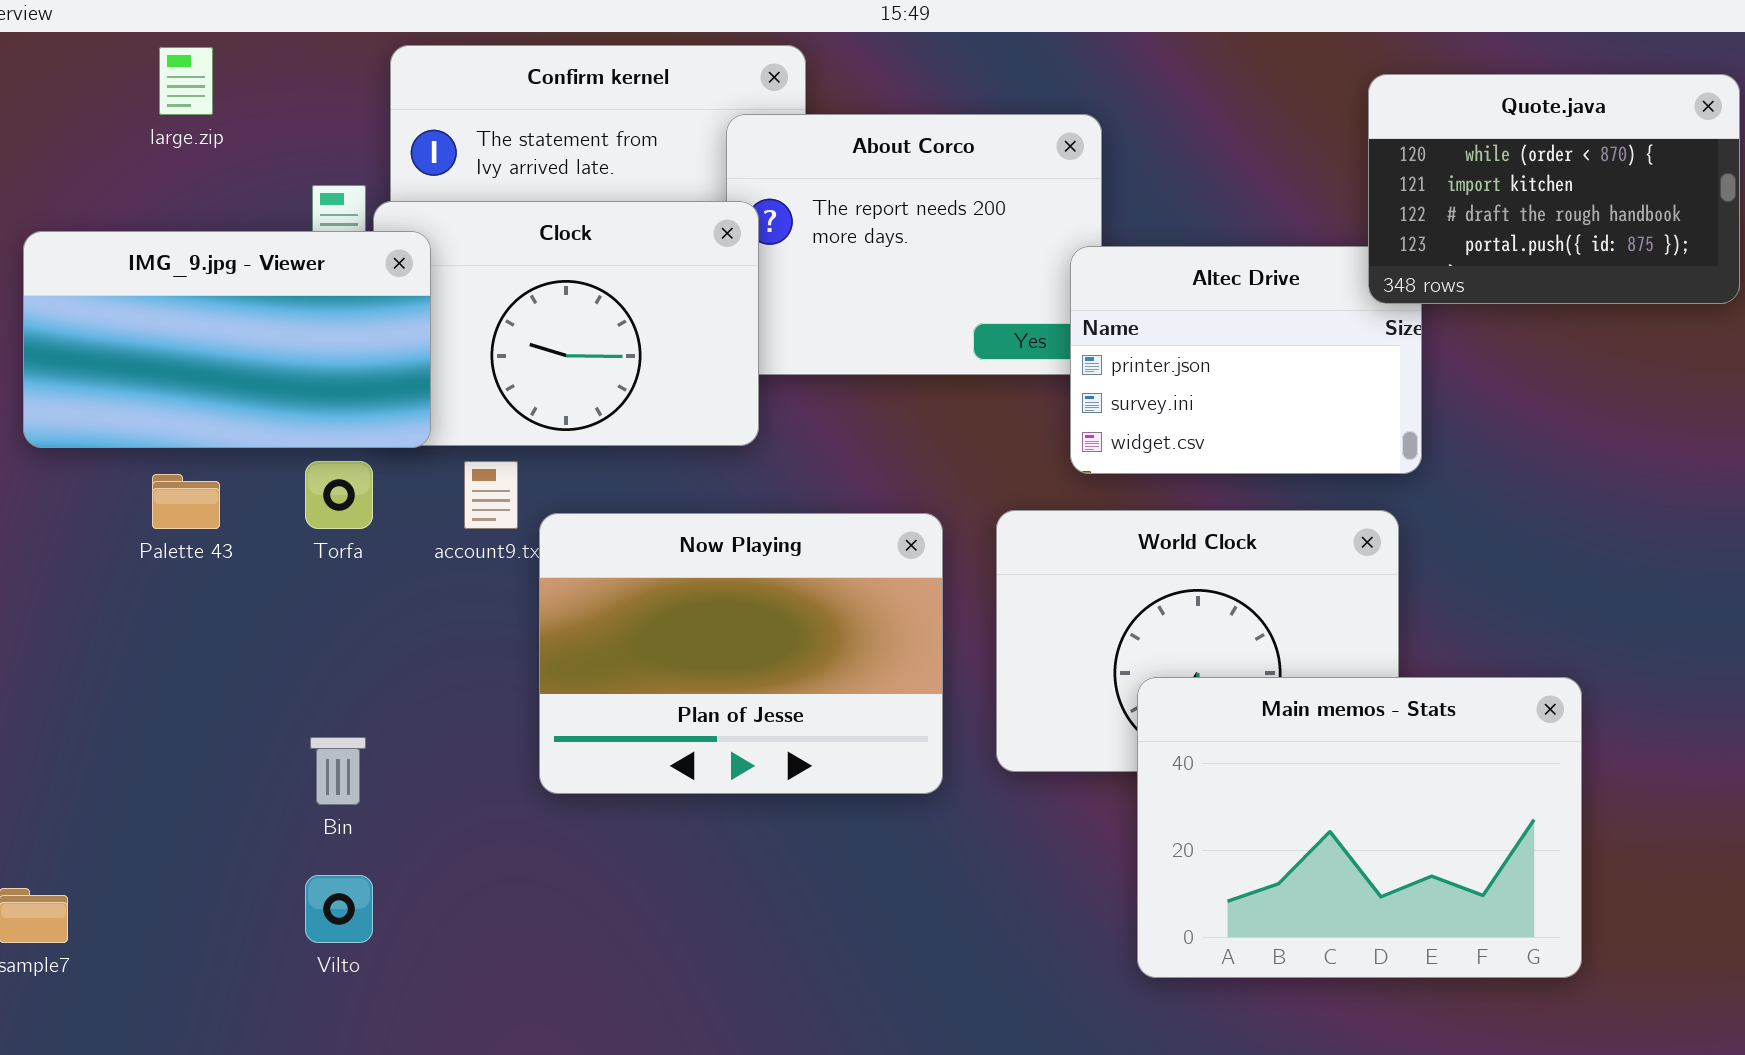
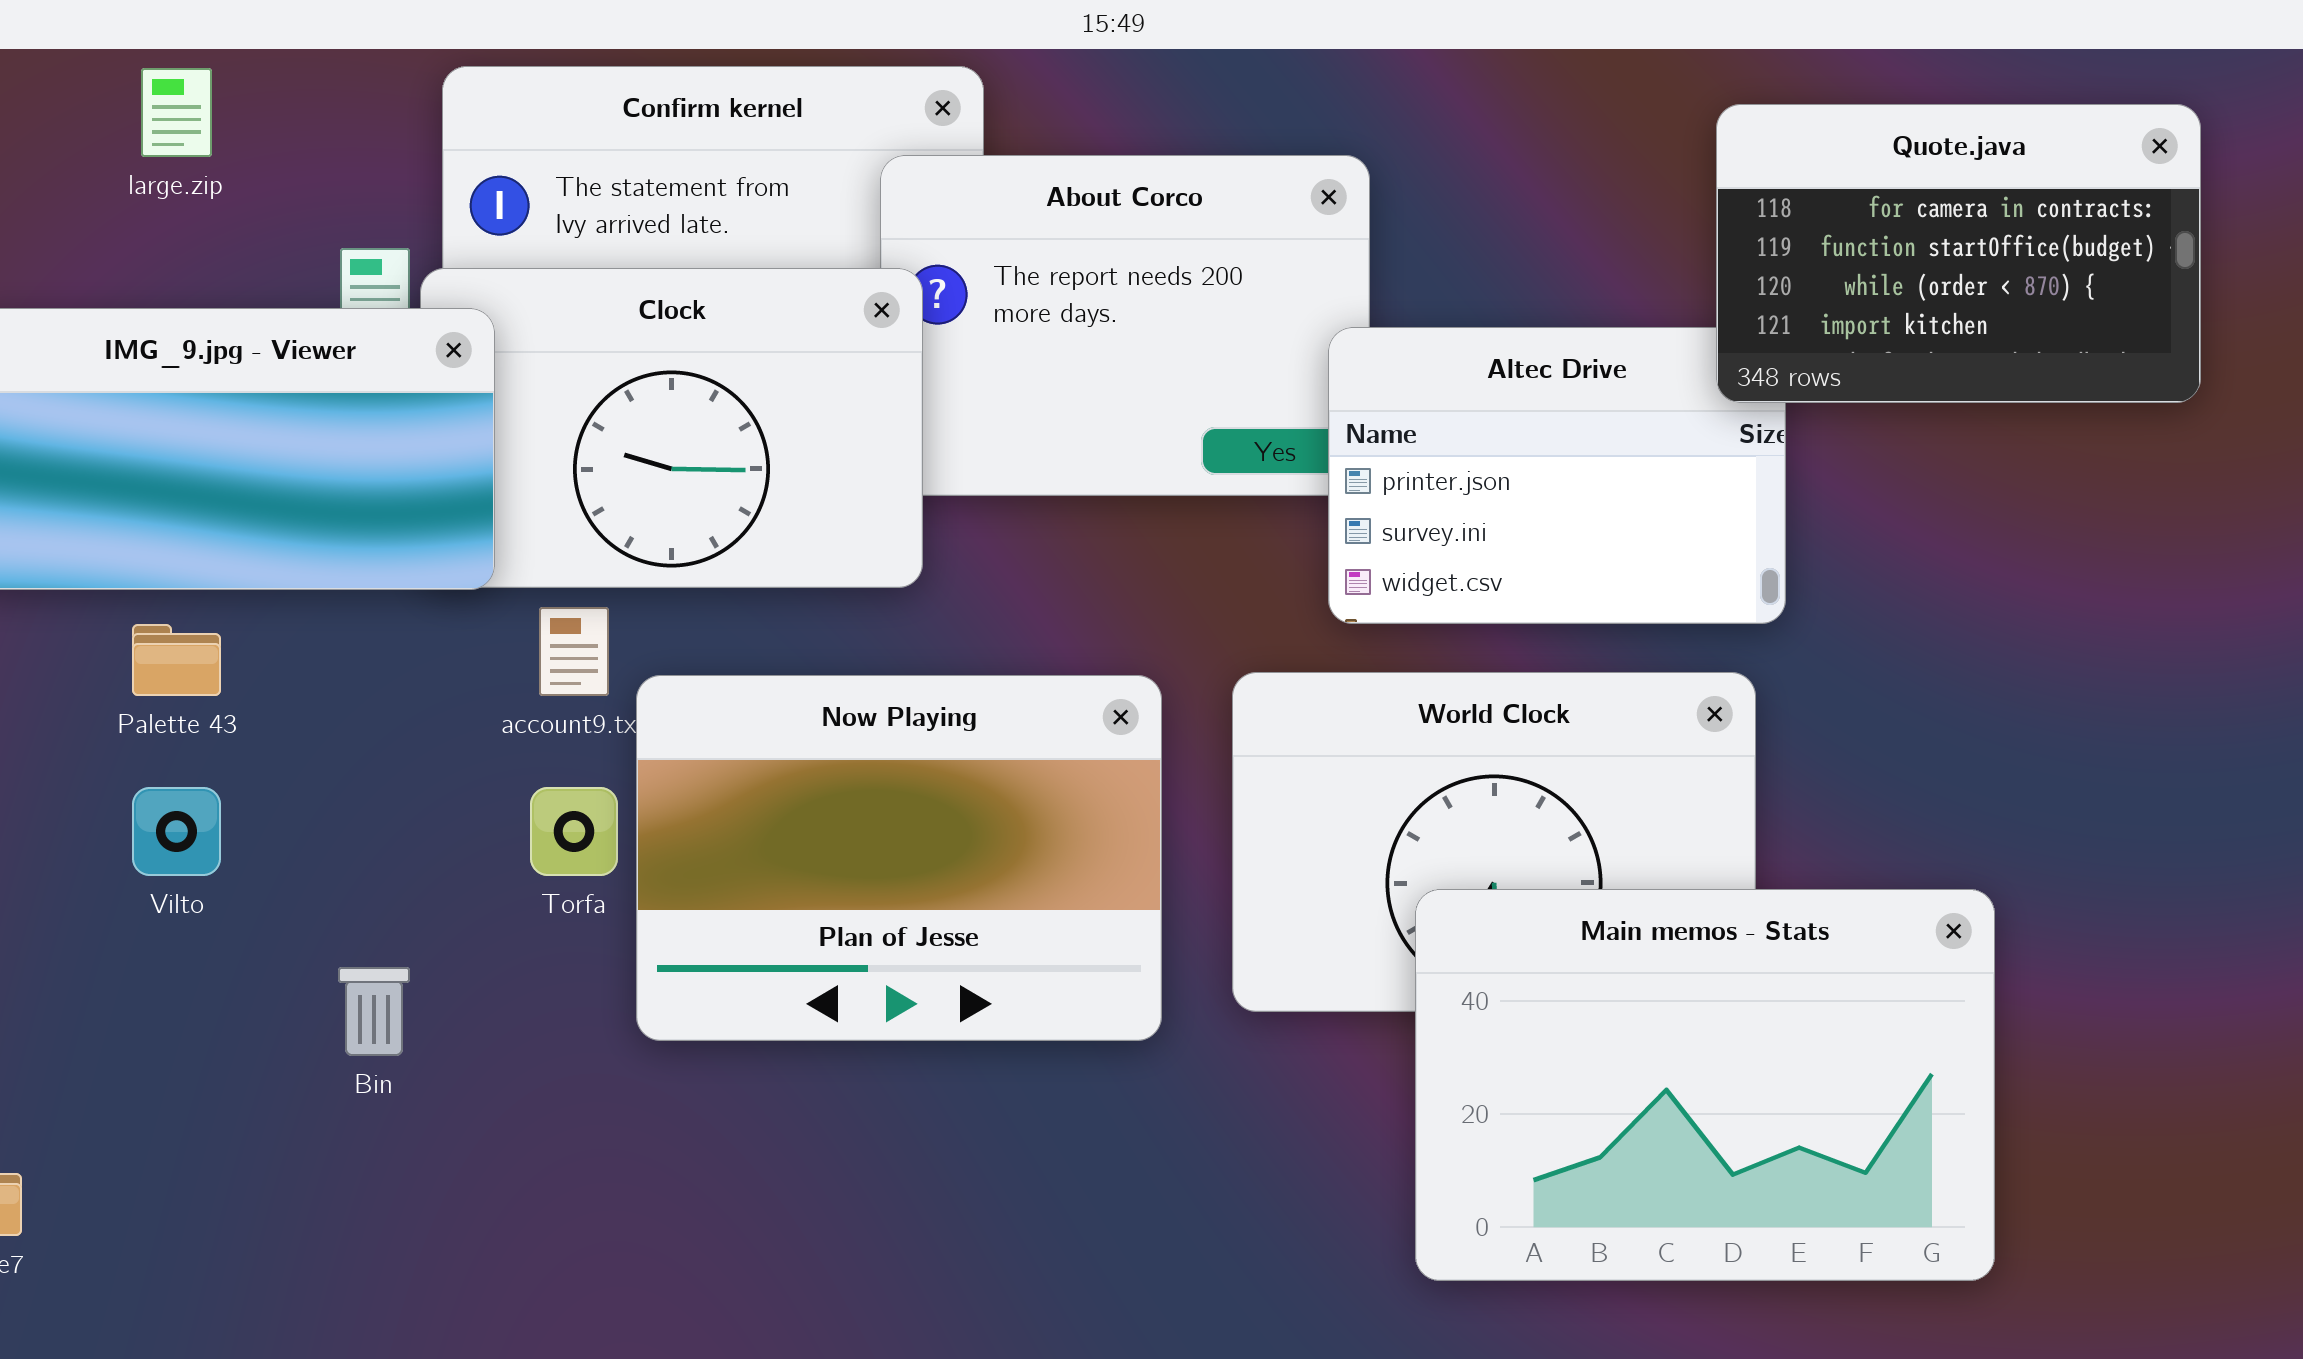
Quote.java: [1368,74,1740,304] -> [1716,104,2201,403], scrolled up 2 rows
Torfa: [305,461,373,529] -> [530,787,618,876], moved
Vilto: [305,875,373,943] -> [132,787,221,876], moved

